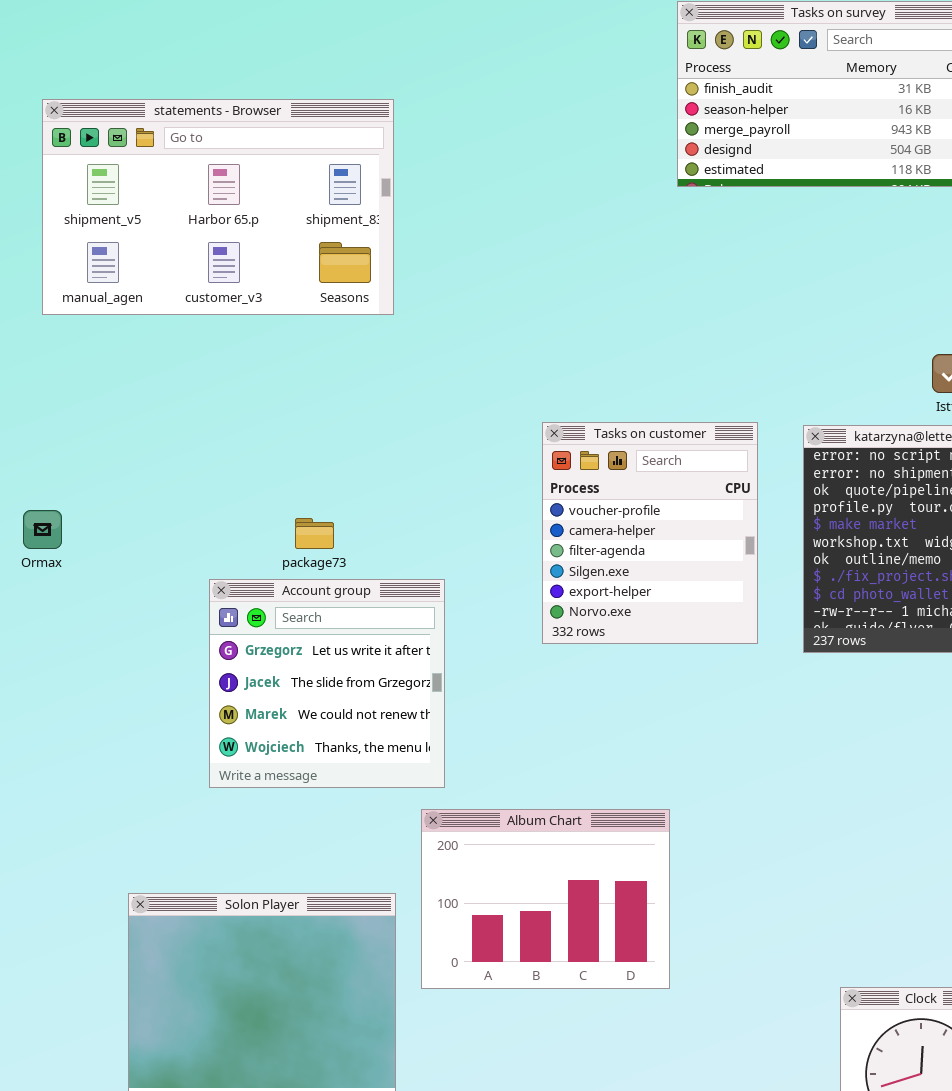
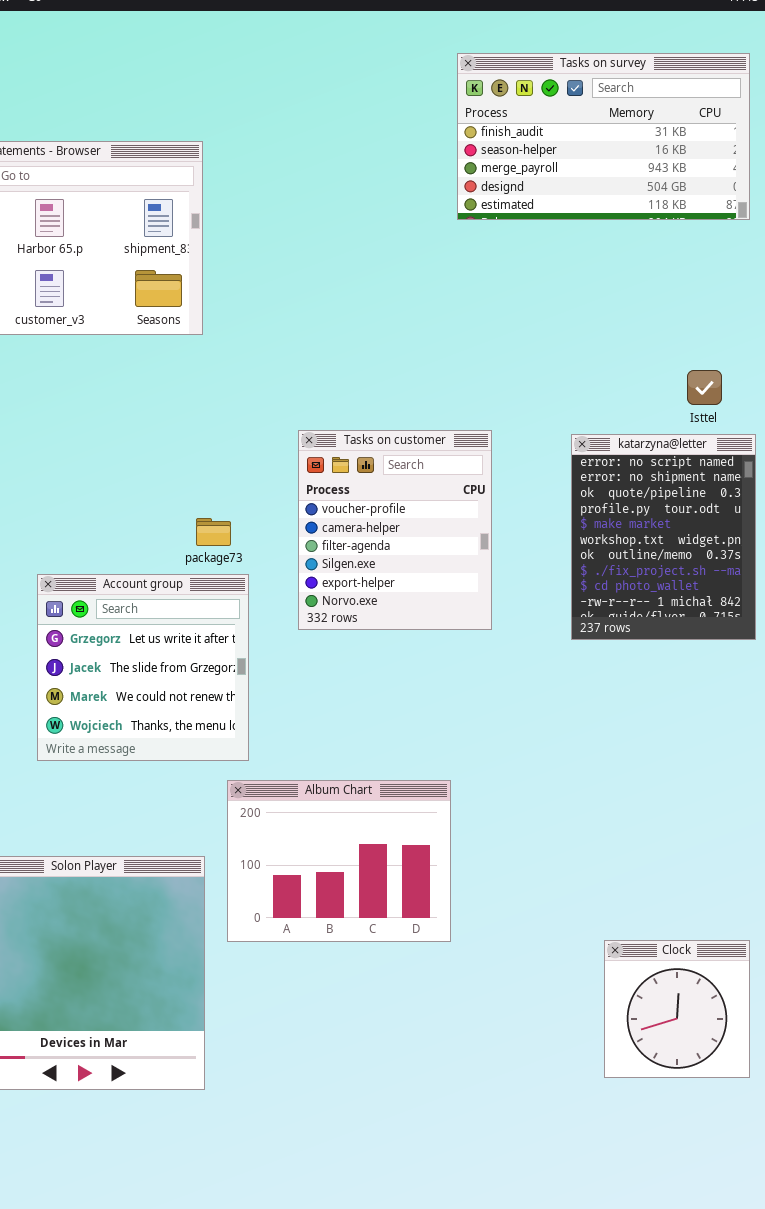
Tasks on customer: [542,422,758,644] -> [298,430,492,630], moved
package73: [295,518,334,549] -> [196,518,231,546], moved

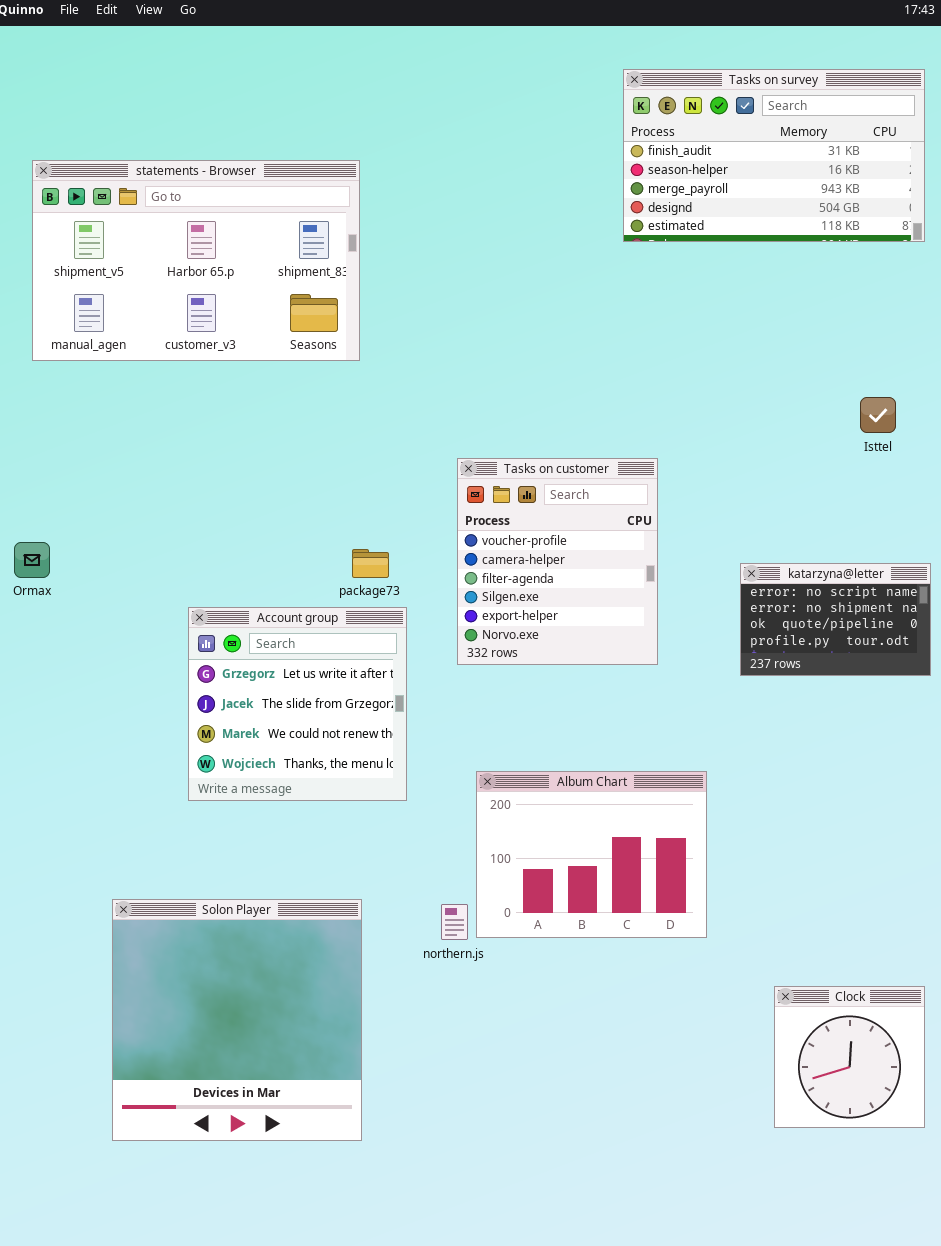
katarzyna@letter: [571,434,756,640] -> [740,563,931,676], resized
Album Chart: [227,780,451,942] -> [476,771,707,938], moved

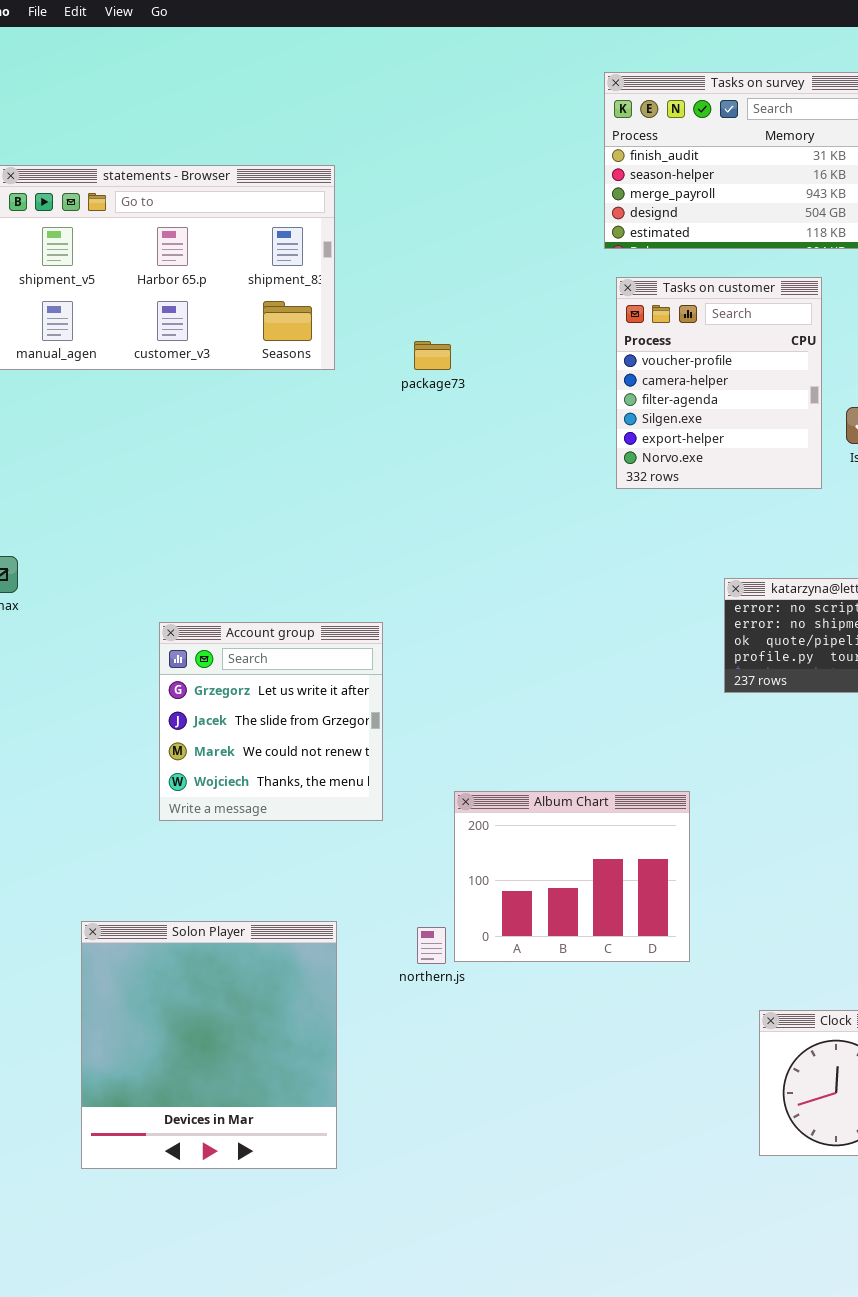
Tasks on customer: [457,458,658,665] -> [616,277,822,489], moved
package73: [352,549,389,578] -> [414,341,451,370], moved

